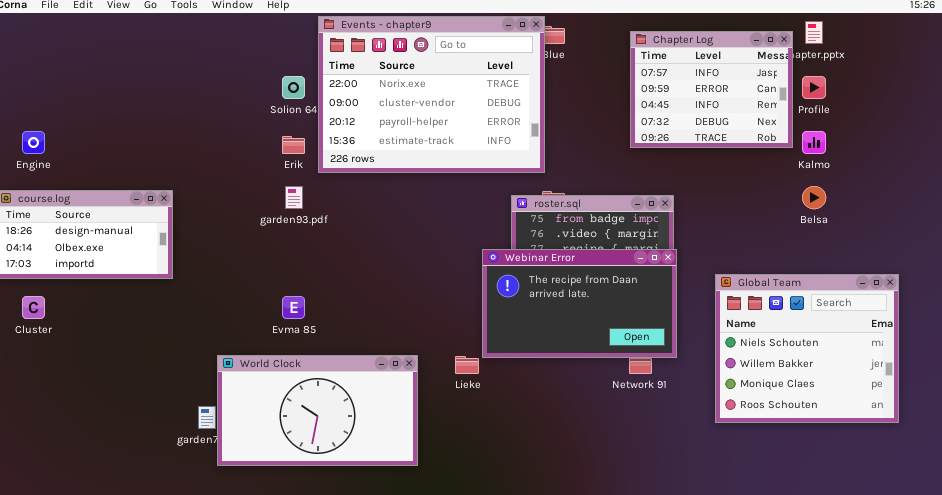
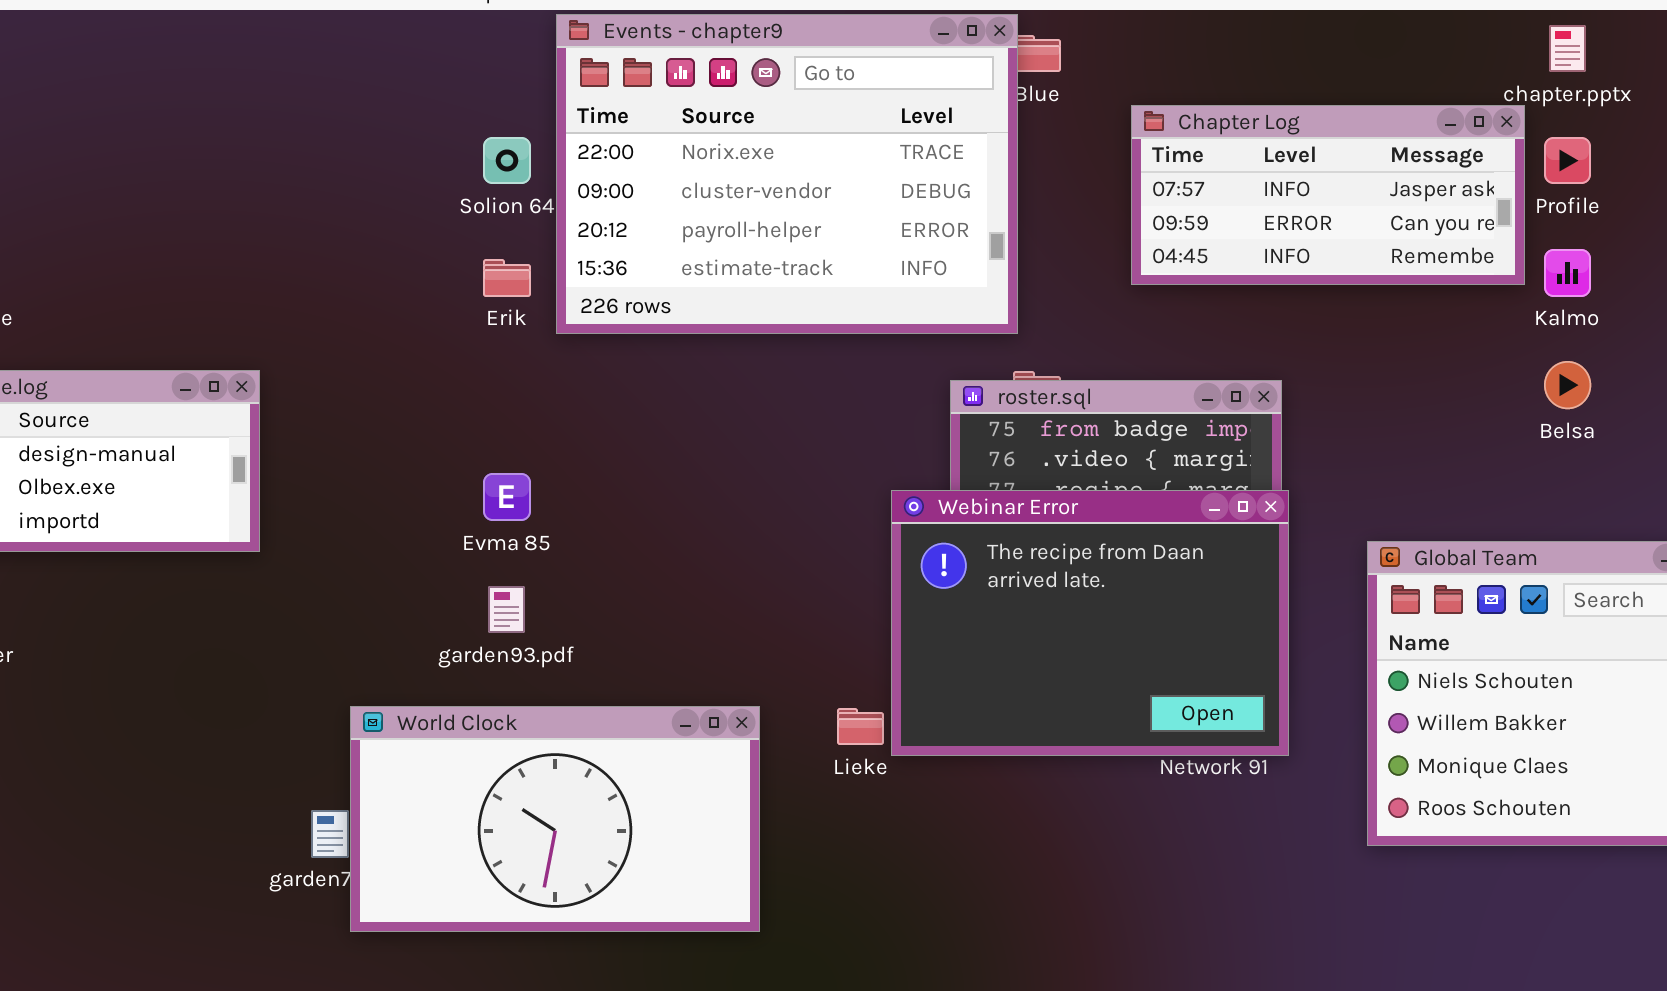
Chapter Log: [630,31,793,148] -> [1131,105,1525,285], resized
garden93.pdf: [285,186,303,209] -> [488,586,525,633], moved
Webinar Error: [482,249,677,358] -> [891,490,1289,756], resized
Evma 85: [282,296,305,319] -> [483,473,531,521], moved

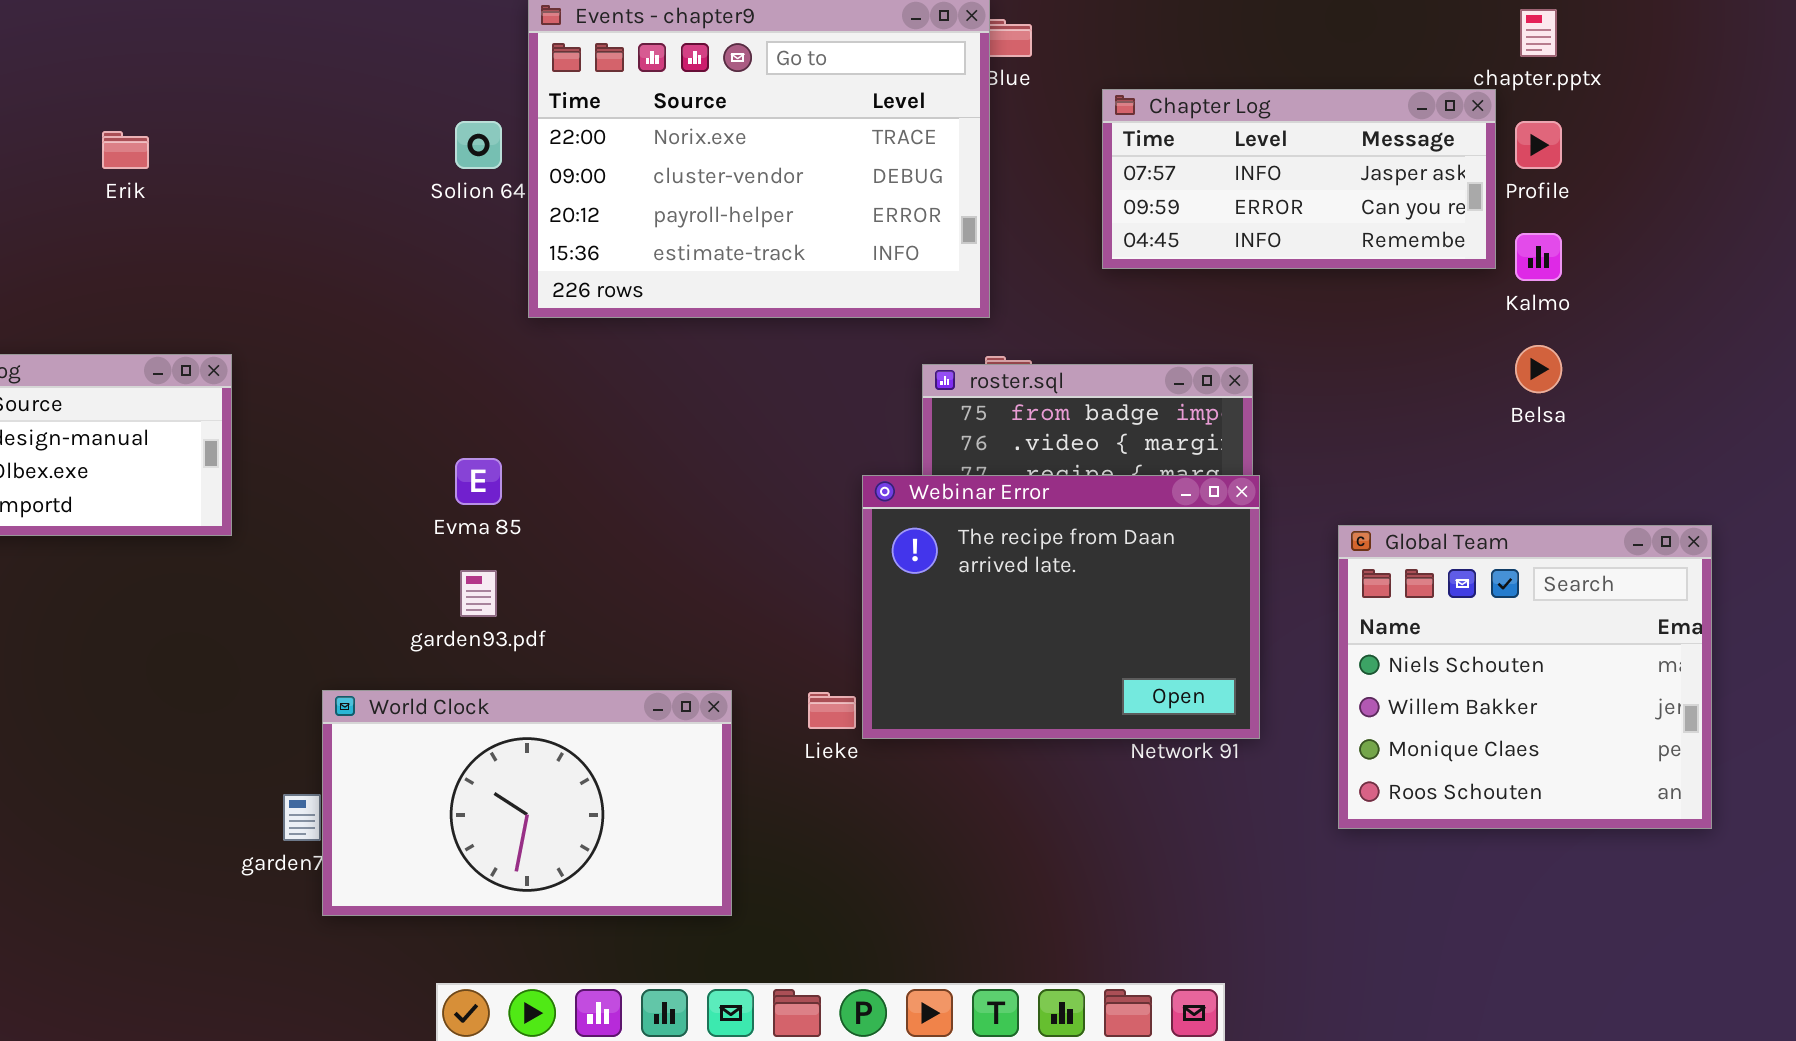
Erik: [483,259,531,297] -> [102,131,149,169], moved

